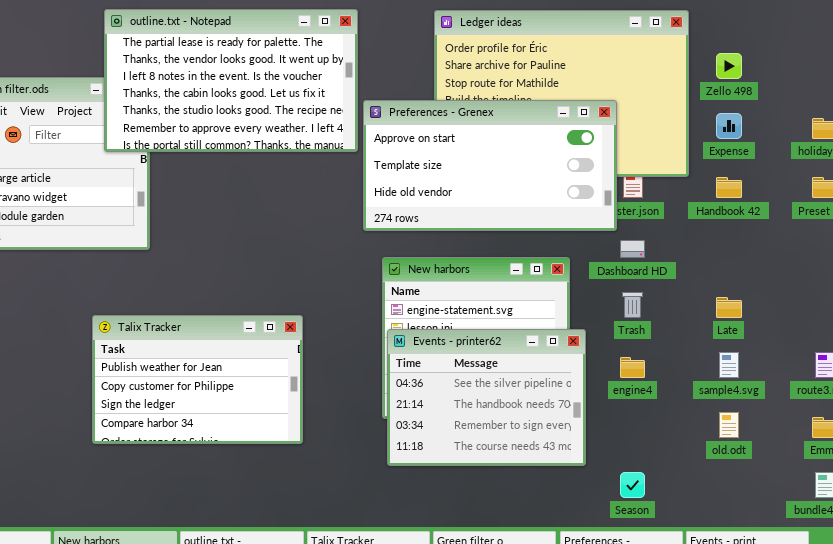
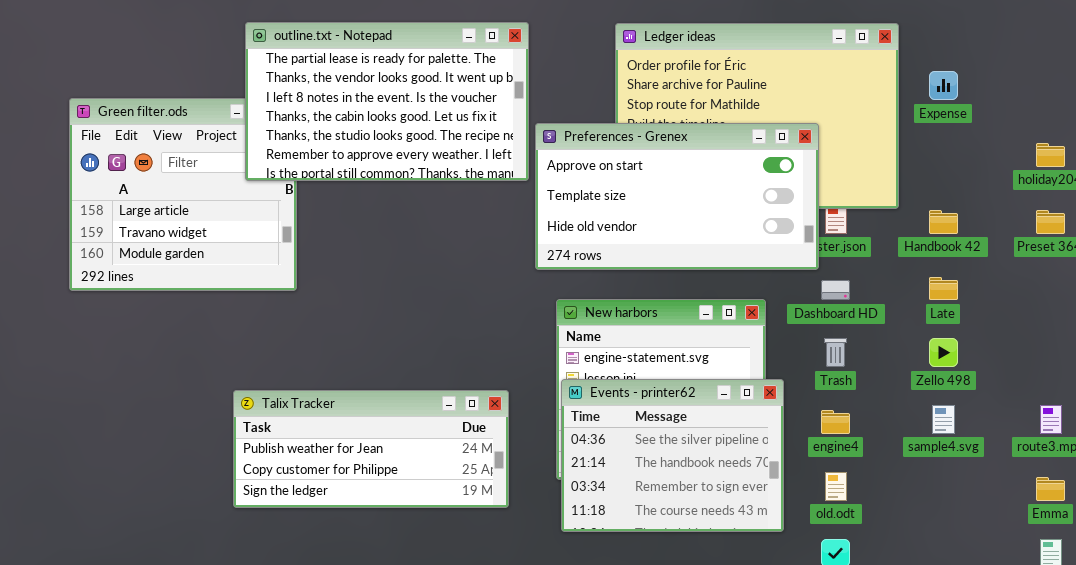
Zello 498: [716,53,742,79] -> [929,338,958,367], moved
Expense: [716,113,742,139] -> [929,71,958,100], moved
Late: [716,297,742,318] -> [929,277,958,300], moved
Talix Tracker: [92,315,303,444] -> [233,390,509,508], resized
old.odt: [719,412,739,438] -> [825,472,847,501], moved

